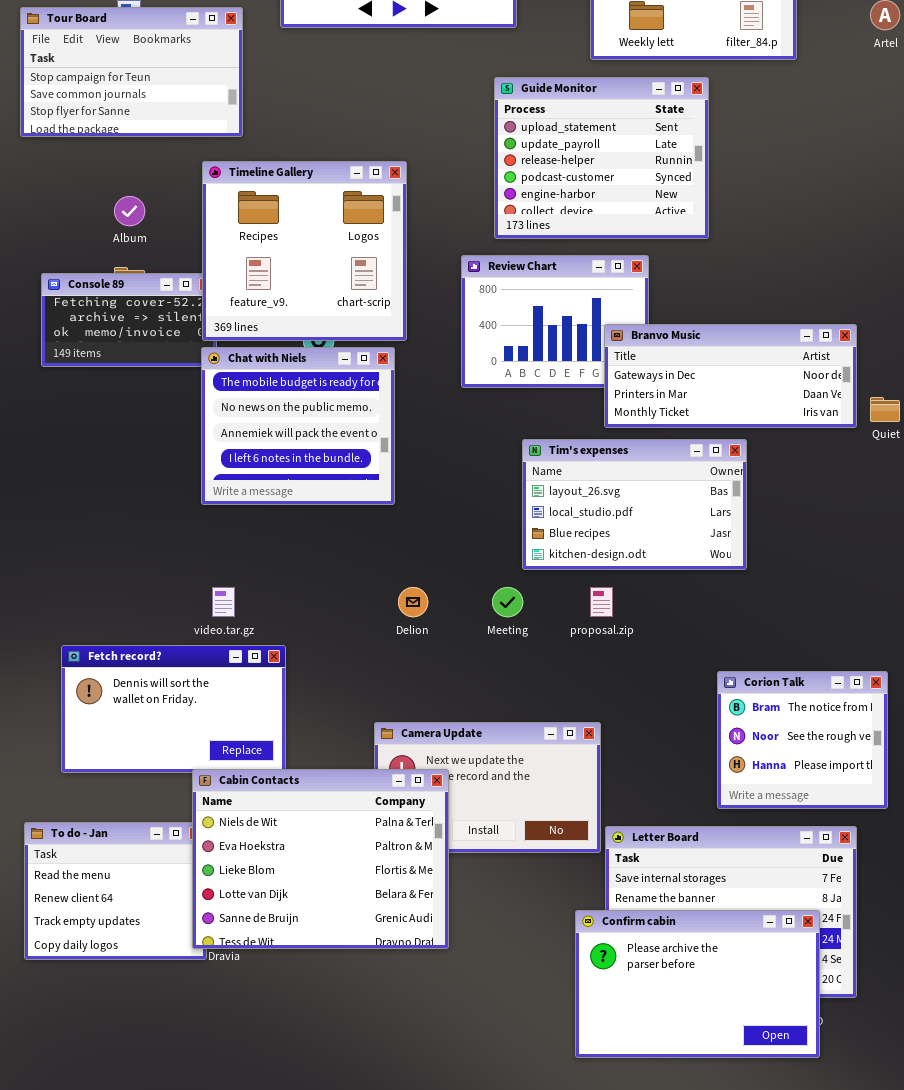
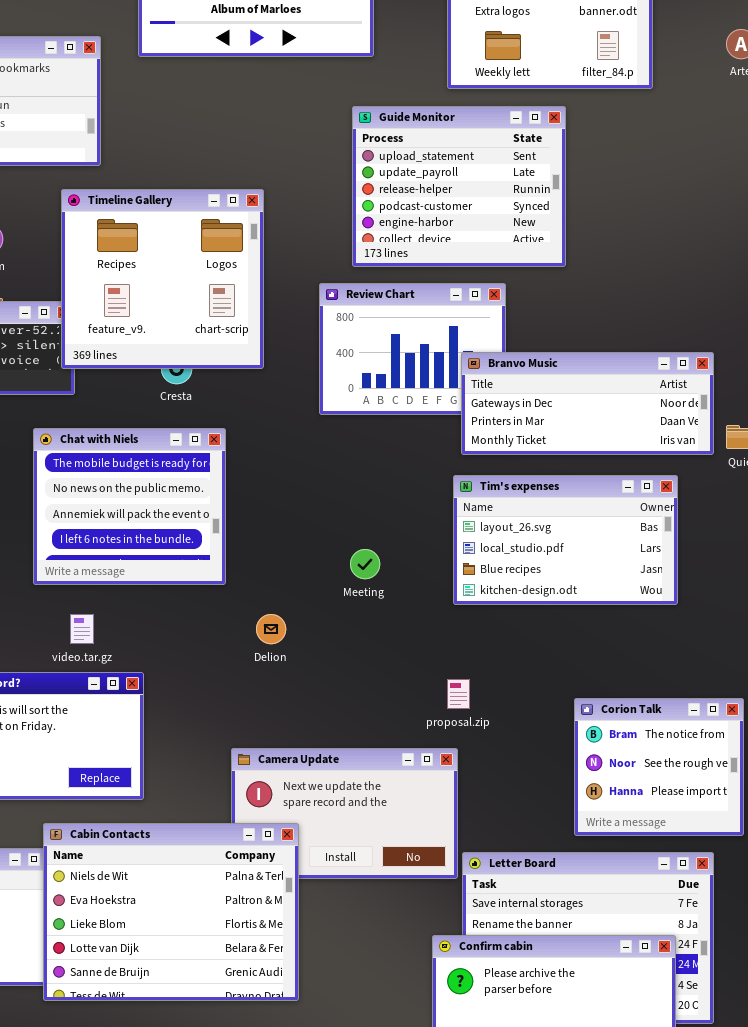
Chat with Niels: [201,347,395,505] -> [33,428,226,585], moved
Tim's expenses: [522,439,747,570] -> [453,475,678,605], moved
Meeting: [492,587,523,617] -> [350,549,380,579], moved
proposal.zip: [590,587,613,617] -> [447,679,470,709], moved
Cabin Contacts: [192,769,449,949] -> [43,823,299,1001], moved

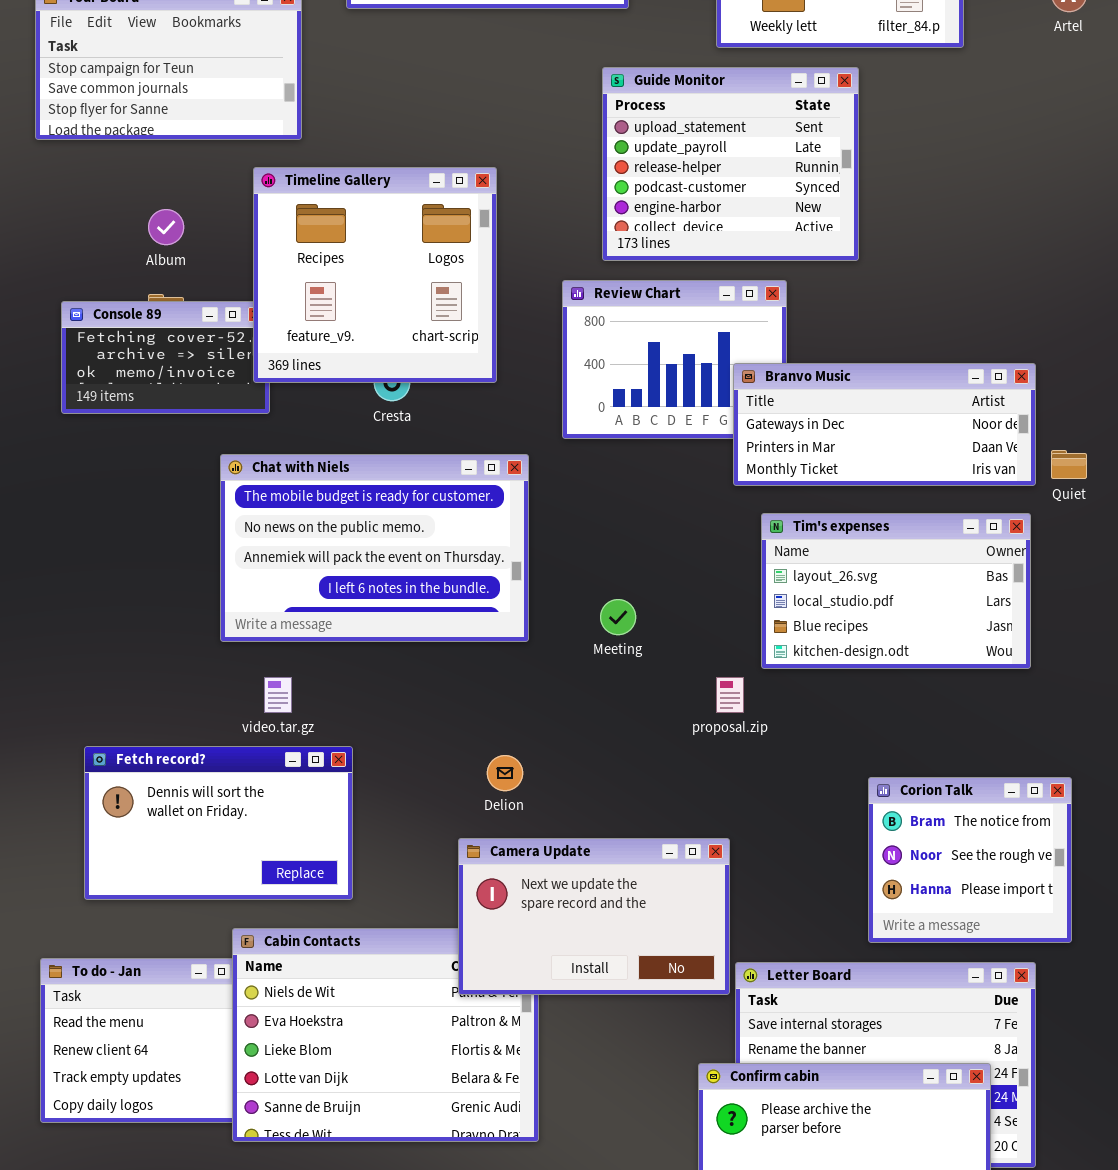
Chat with Niels: [33,428,226,585] -> [220,454,529,642], resized
Tim's expenses: [453,475,678,605] -> [761,513,1031,669], moved
Delion: [256,614,286,644] -> [487,755,523,791], moved
proposal.zip: [447,679,470,709] -> [716,677,744,713], moved
Camera Update: [231,748,458,879] -> [458,838,730,995], raised

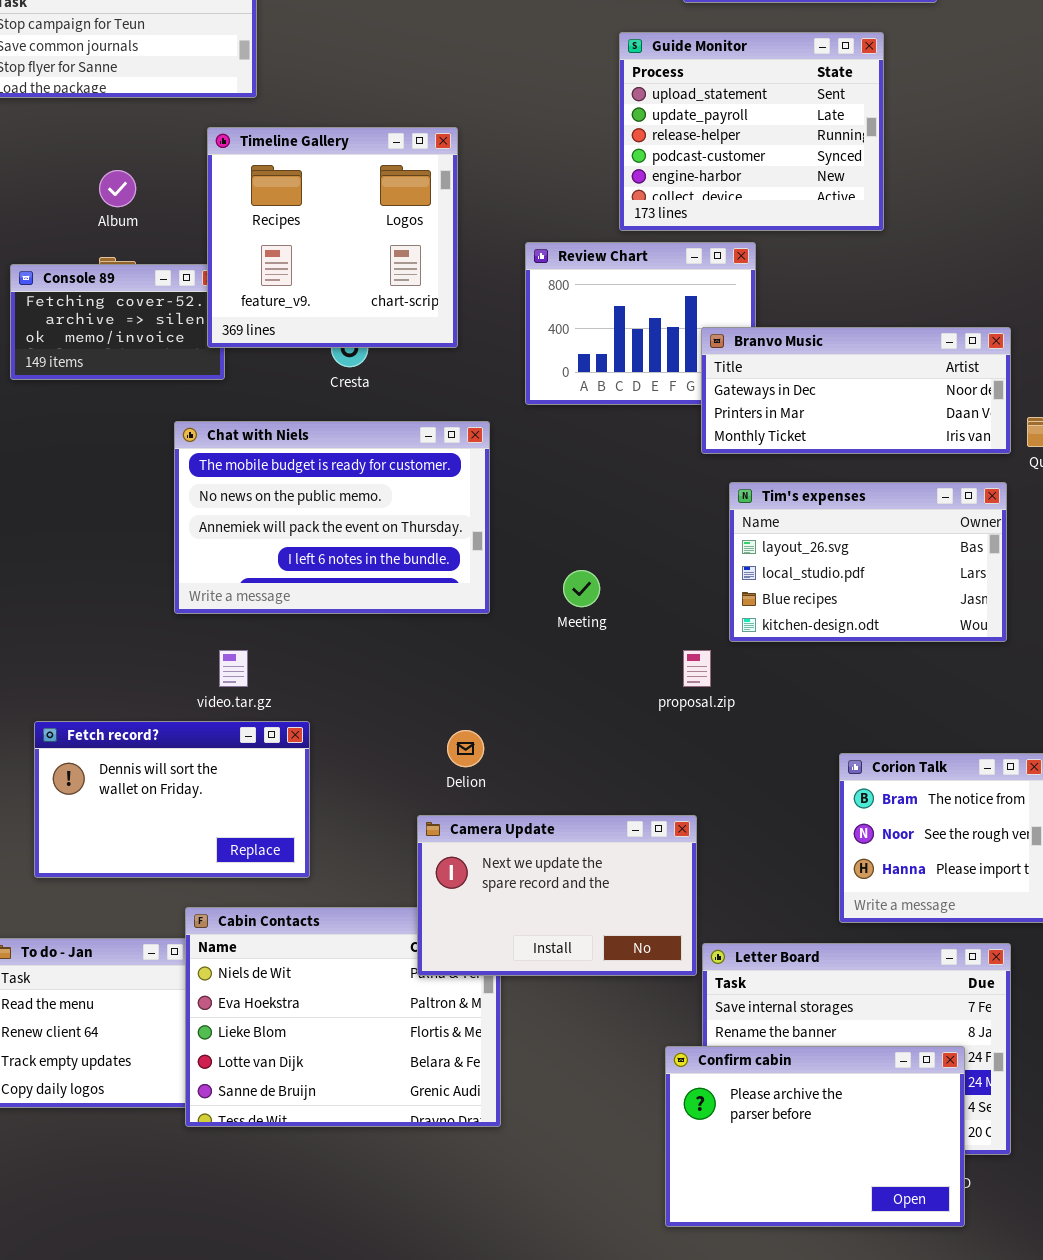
Guide Monitor: [602,67,859,261] -> [619,32,884,231], moved

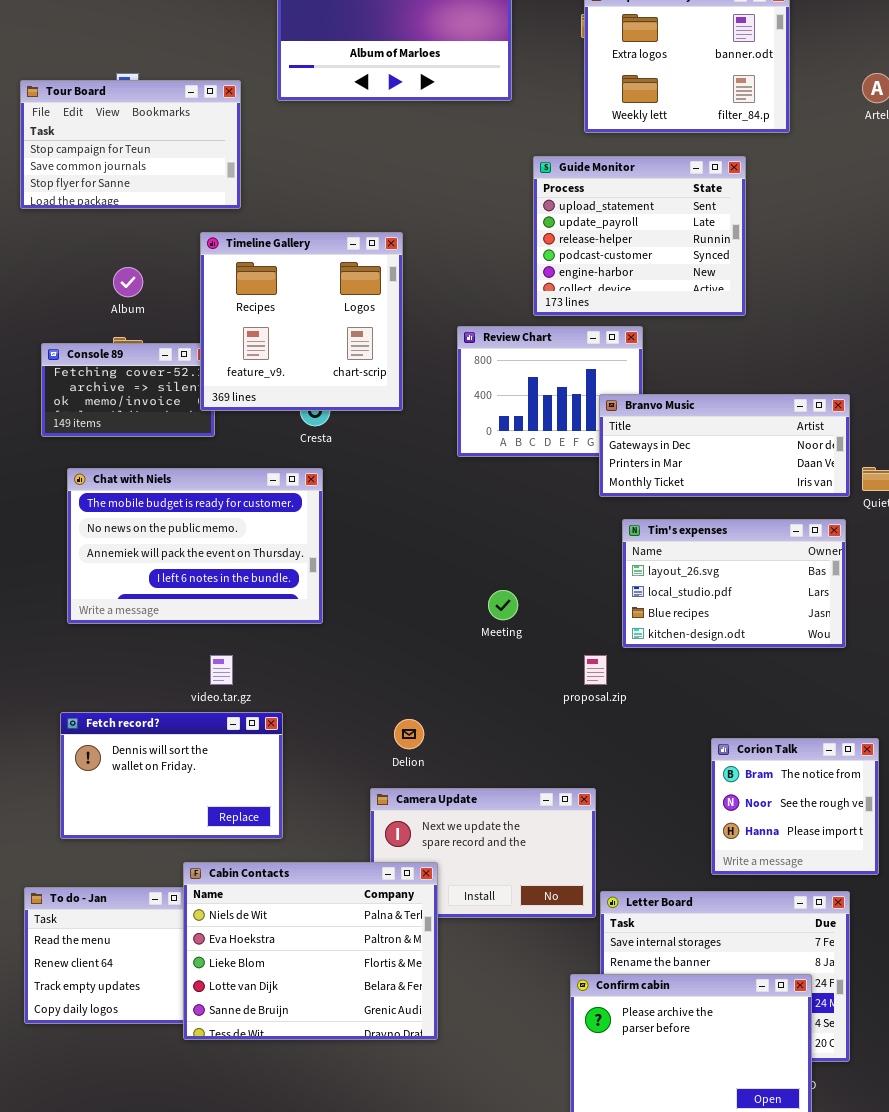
Chat with Niels: [174,421,490,614] -> [67,468,323,624], moved
Cabin Contacts: [185,907,501,1127] -> [183,862,438,1040], raised

